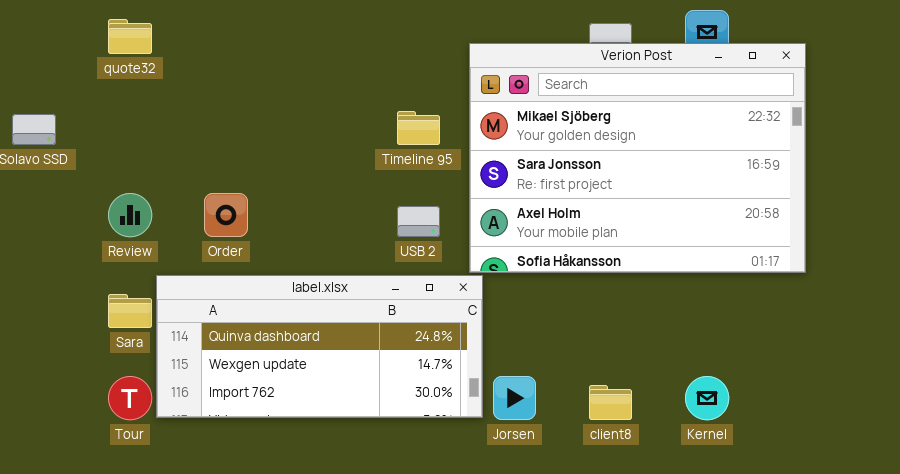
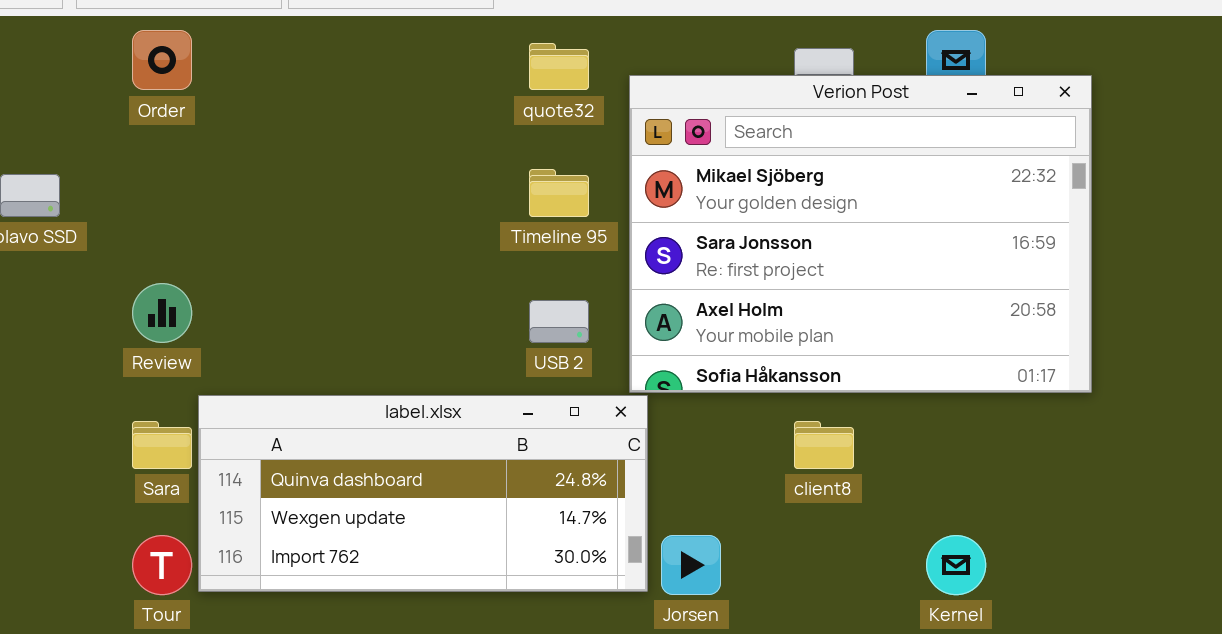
quote32: [108,19,152,54] -> [529,43,589,90], moved
Order: [204,193,248,237] -> [132,30,192,90], moved
client8: [589,385,632,420] -> [794,421,854,469], moved

